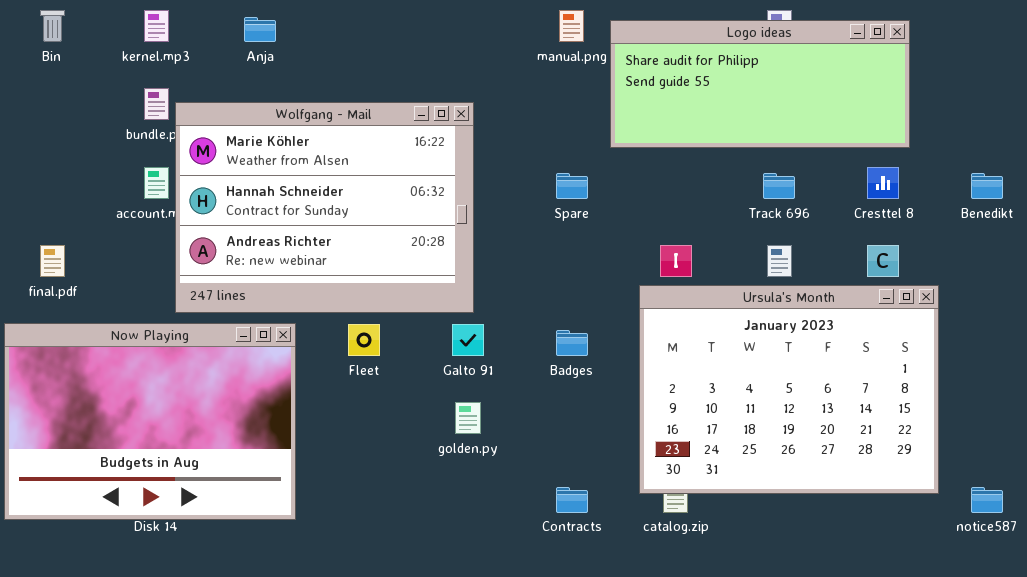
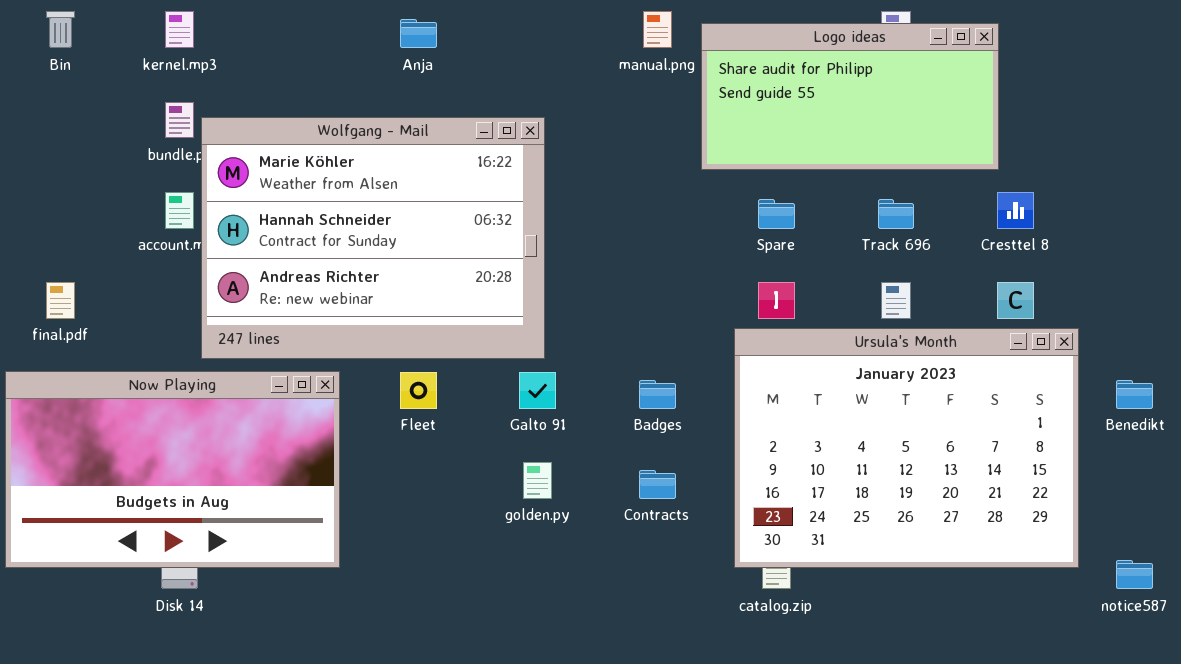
Anja: [244,17,276,42] -> [400,19,437,48], moved
Logo ideas: [610,20,910,148] -> [701,23,999,170], resized
Spare: [556,173,588,199] -> [758,199,795,229], moved
Benedikt: [971,173,1003,199] -> [1116,380,1153,409], moved
Now Playing: [4,323,296,520] -> [5,371,340,568], resized
Contracts: [556,487,588,513] -> [639,470,676,499], moved

